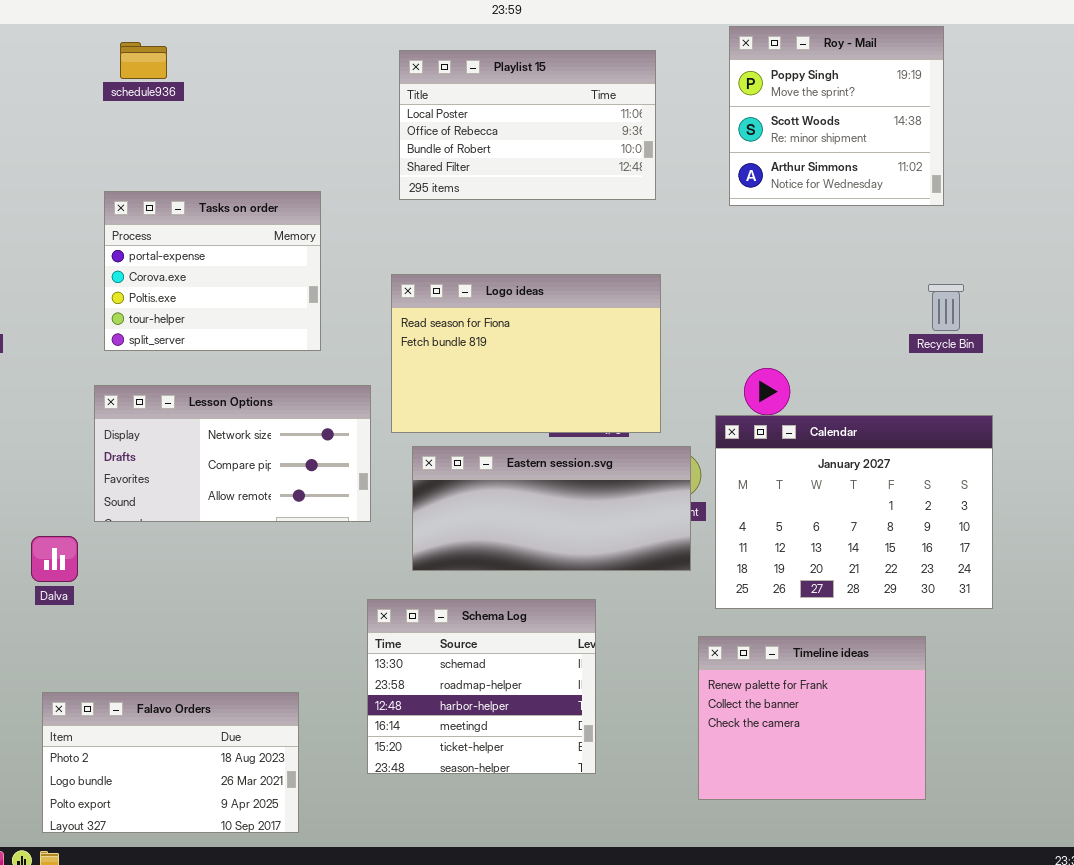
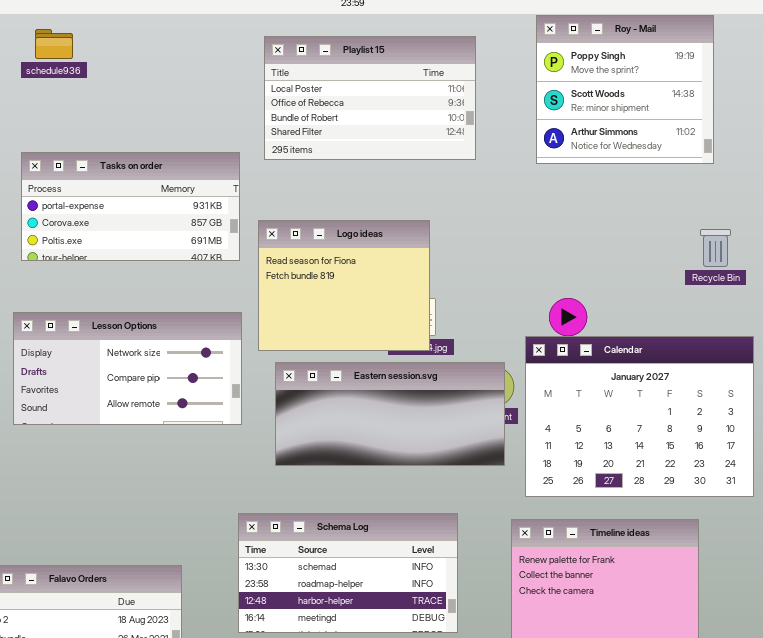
Tasks on order: [104,191,321,351] -> [21,152,240,261], resized
Logo ideas: [391,274,661,433] -> [258,220,430,351], resized
Schema Log: [367,599,596,774] -> [238,513,458,633], resized

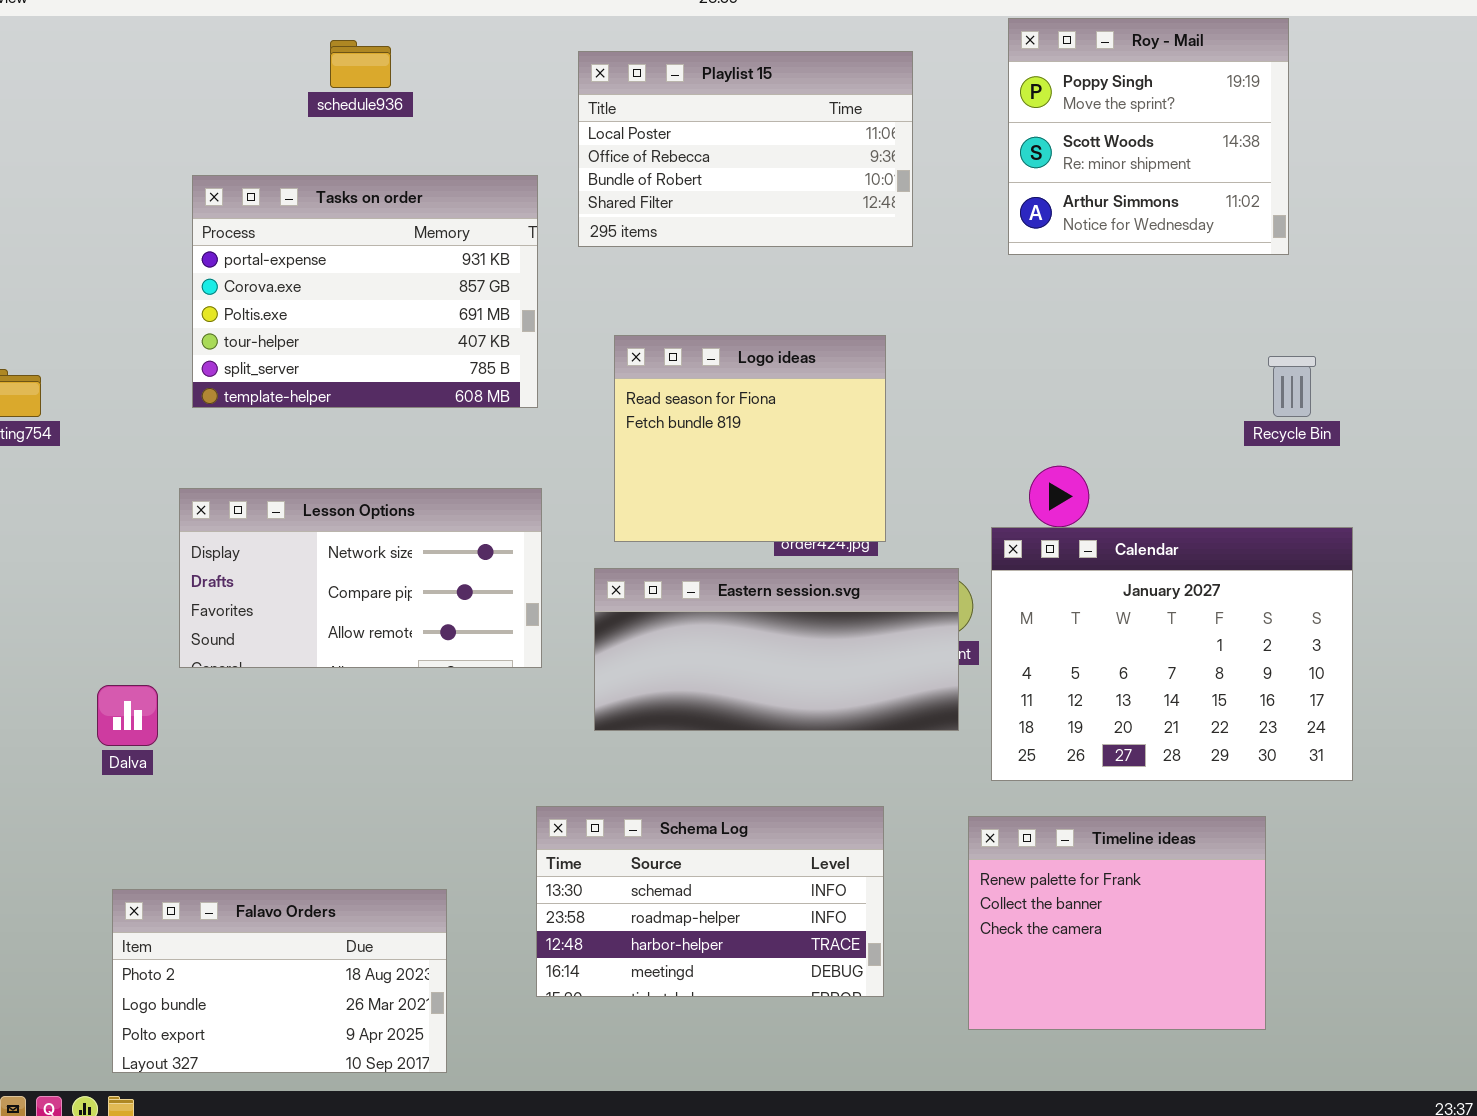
schedule936: [35,29,73,59] -> [330,40,391,88], moved
Tasks on order: [21,152,240,261] -> [192,175,538,408], resized
Logo ideas: [258,220,430,351] -> [614,335,886,542], moved

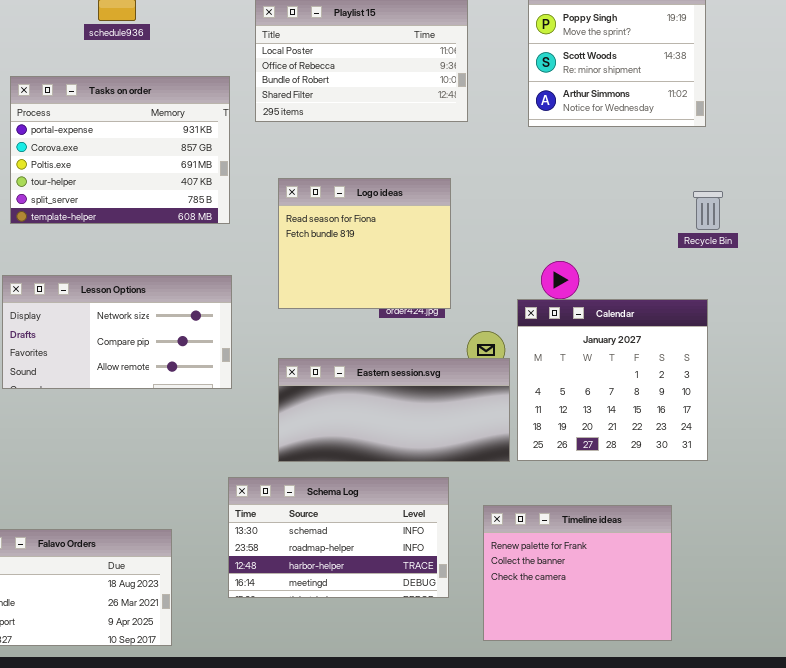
Calendar: [991,527,1353,781] -> [517,299,708,461], resized
Eastern session.svg: [594,568,959,731] -> [278,358,510,462], moved
Timeline ideas: [968,816,1266,1030] -> [483,505,672,641], moved

